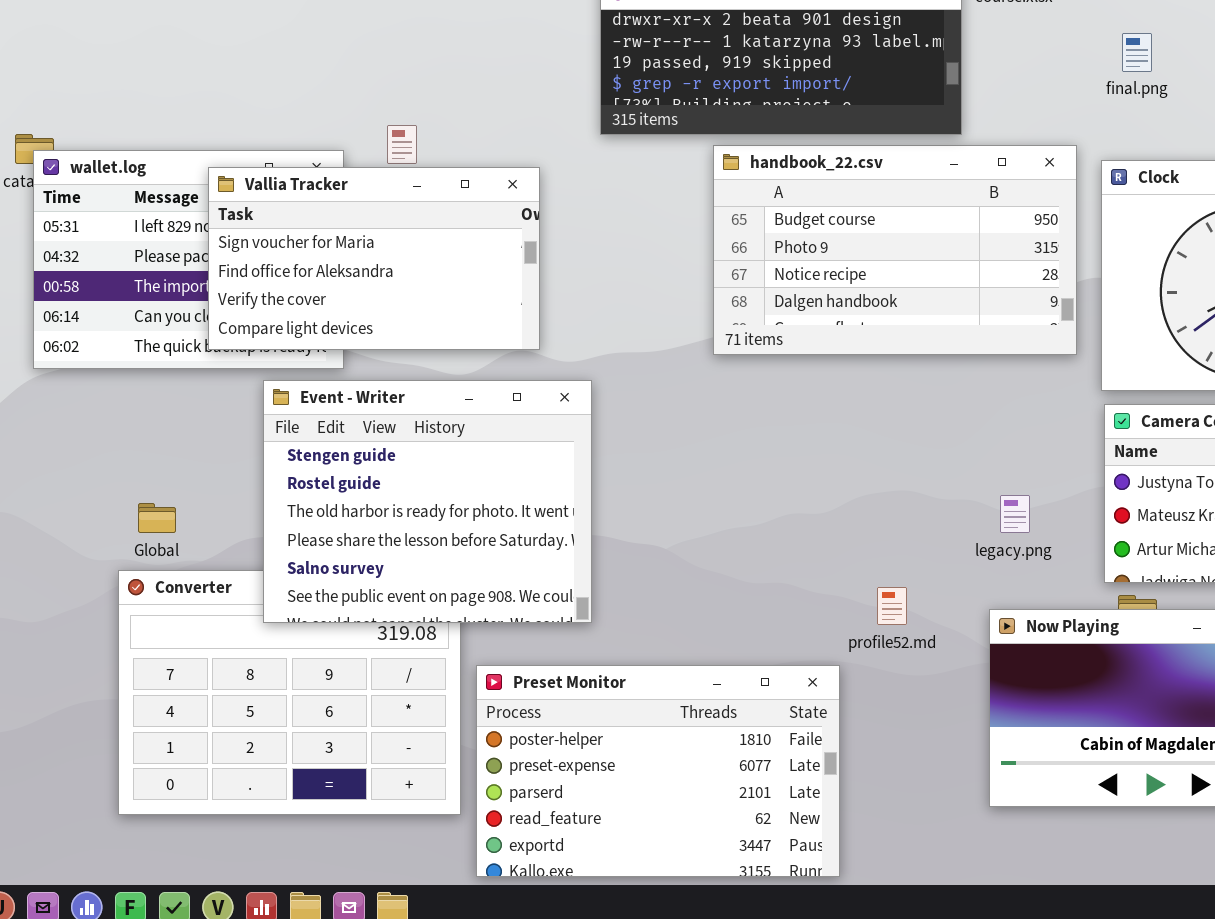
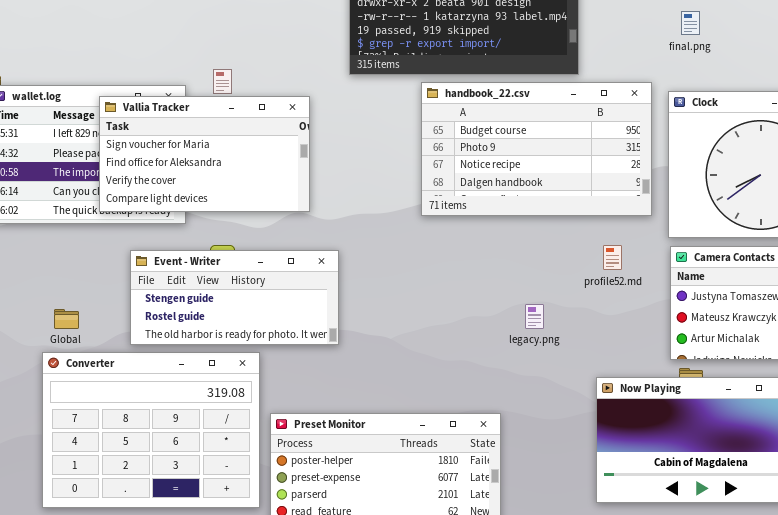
Event - Writer: [263,380,592,623] -> [130,250,339,345], moved, resized
legacy.png: [1000,495,1030,533] -> [525,304,544,329], moved
profile52.md: [877,587,907,625] -> [603,245,622,270], moved

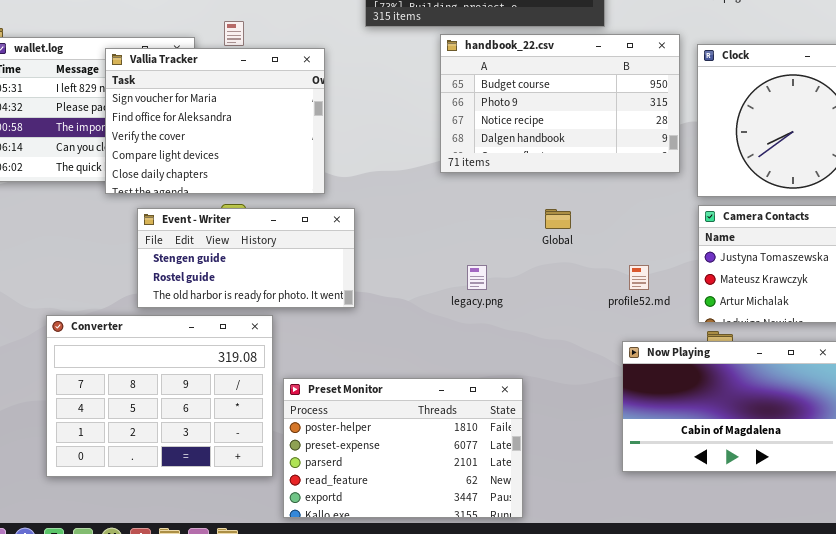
Vallia Tracker: [99,96,310,212] -> [105,48,325,194], resized
profile52.md: [603,245,622,270] -> [629,265,649,290], moved
legacy.png: [525,304,544,329] -> [467,265,487,290], moved
Global: [54,309,79,329] -> [545,209,571,229], moved

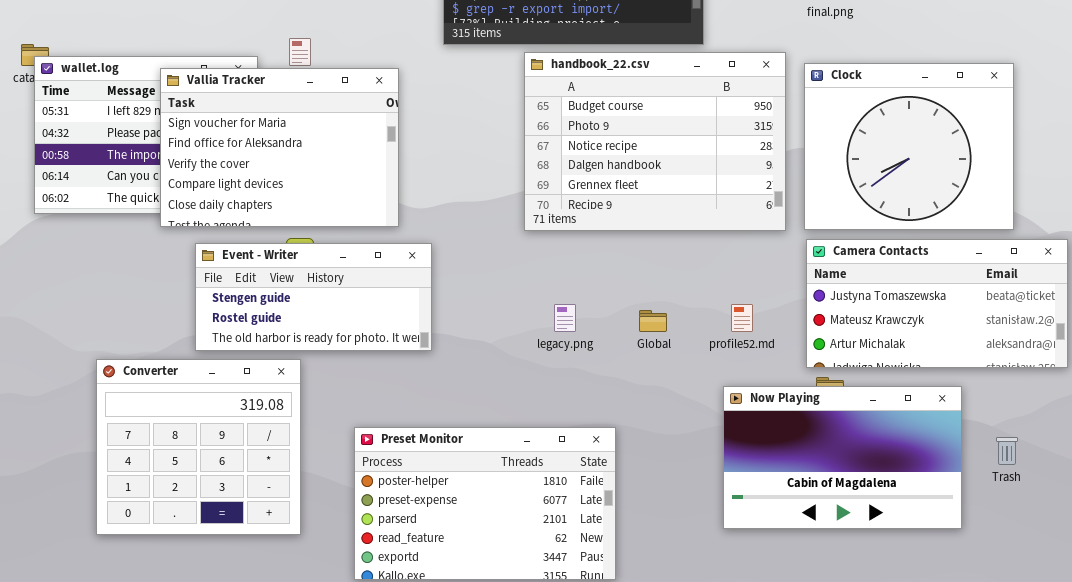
handbook_22.csv: [440,34,680,173] -> [524,52,786,231], resized
Global: [545,209,571,229] -> [639,310,667,332], moved
Converter: [46,315,273,477] -> [96,359,301,535], resized

